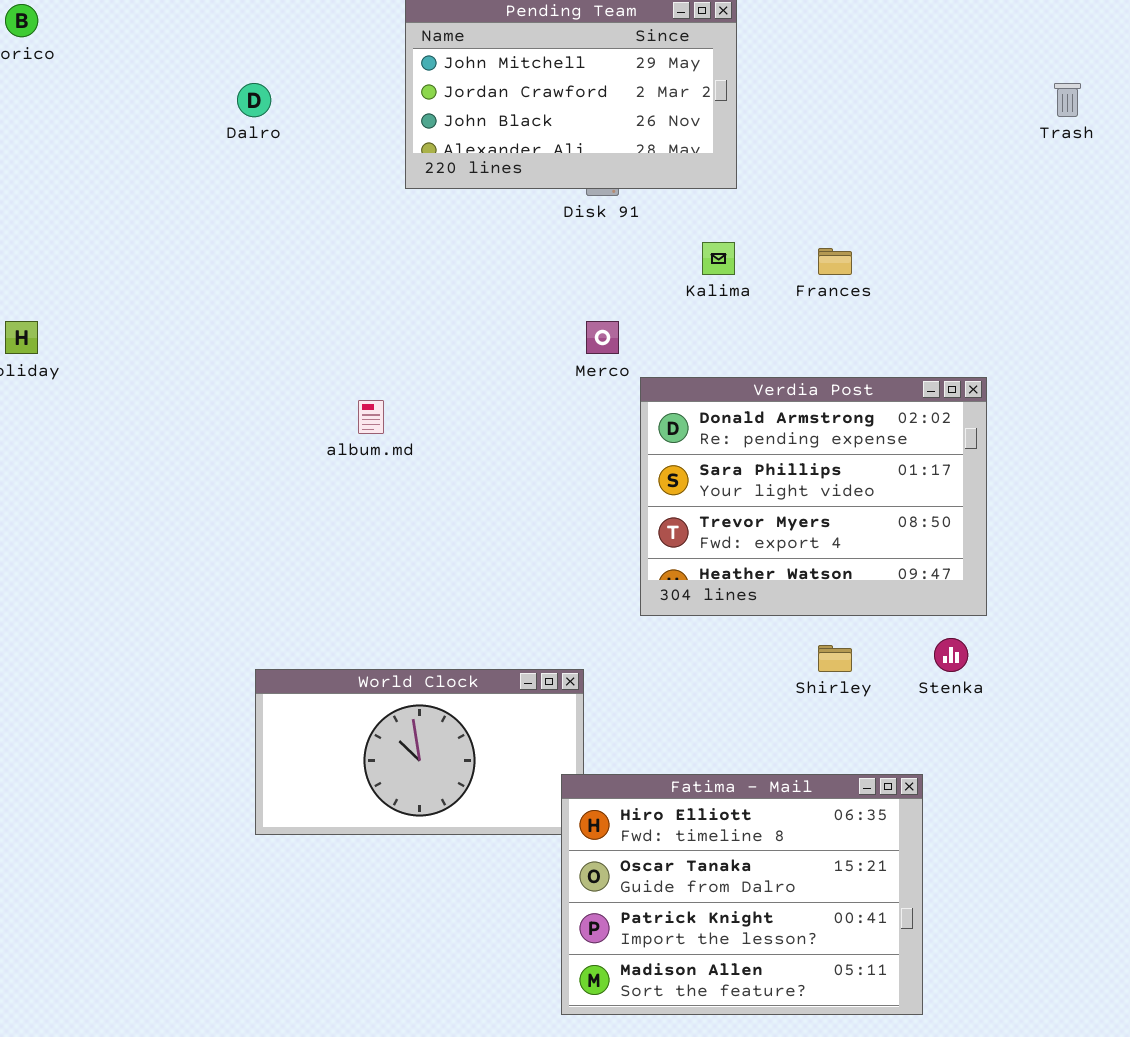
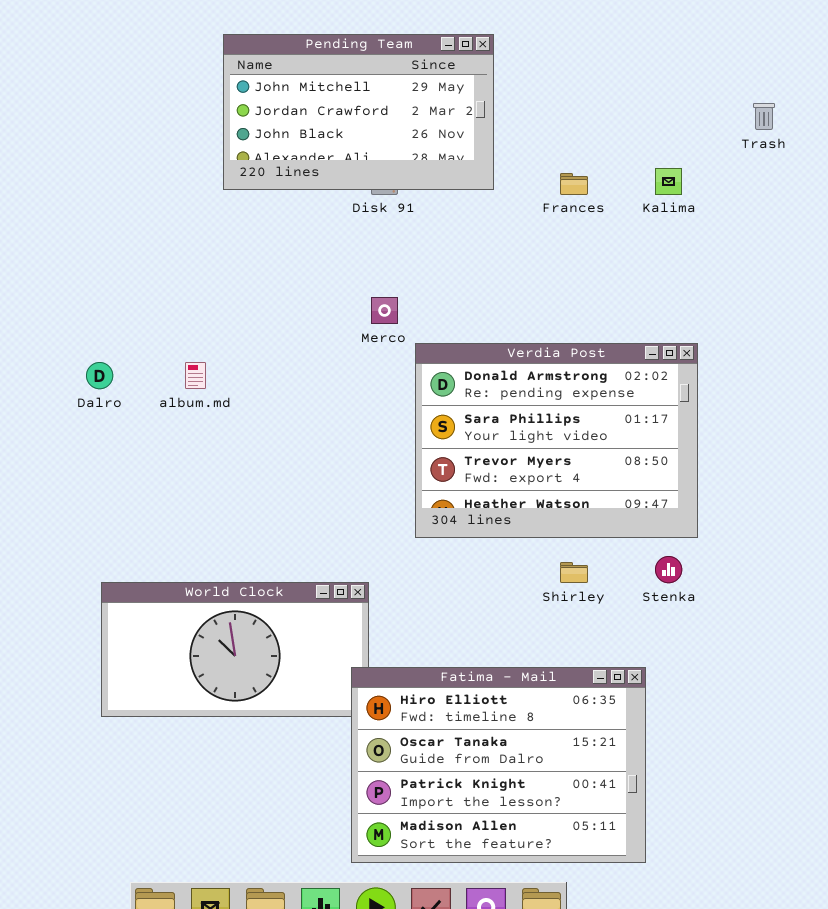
Dalro: [237,83,271,117] -> [86,362,113,389], moved
Kalima: [702,242,735,275] -> [655,168,682,195], moved
Frances: [818,248,852,275] -> [560,173,588,195], moved

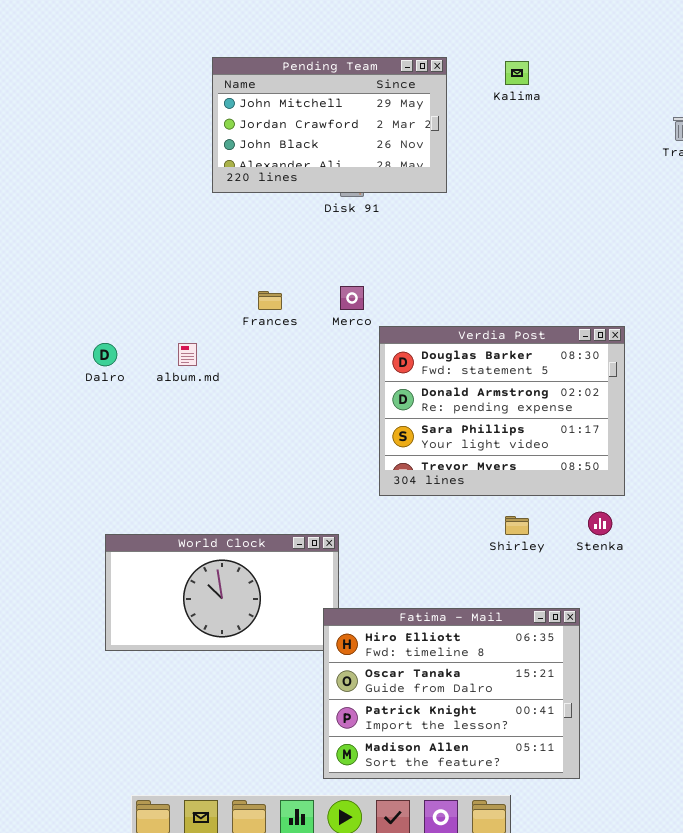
Kalima: [655,168,682,195] -> [505,61,529,85], moved
Frances: [560,173,588,195] -> [258,291,282,310], moved
Verdia Post: [415,343,698,538] -> [379,326,625,496], scrolled up 1 row

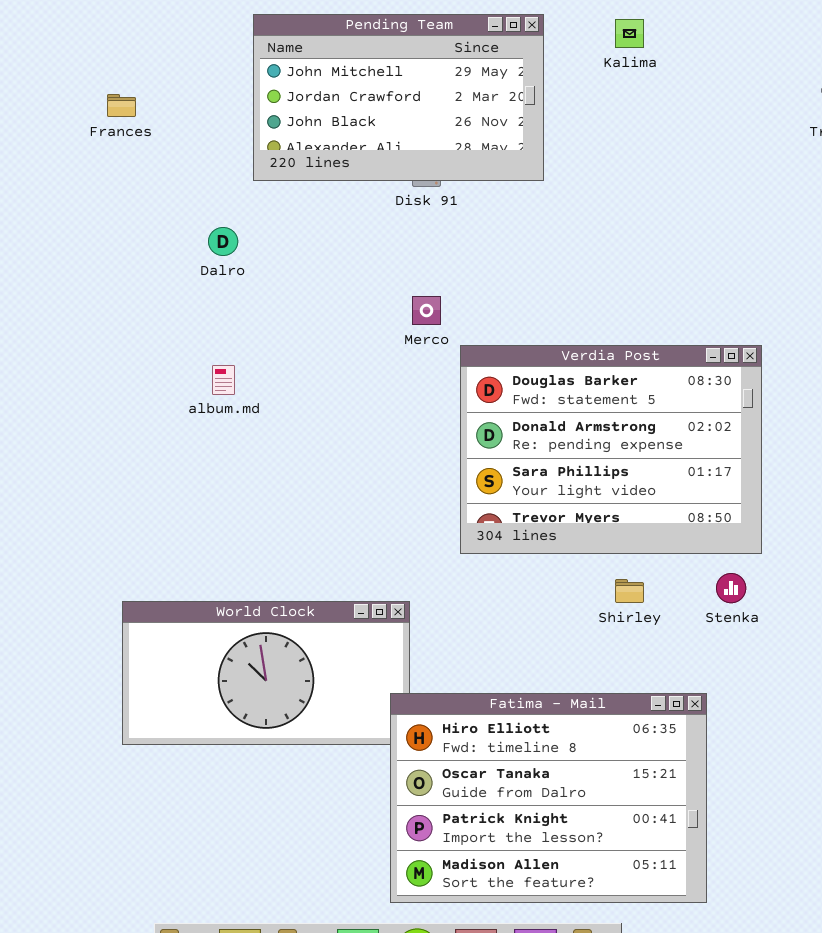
Frances: [258,291,282,310] -> [107,94,136,117], moved
Dalro: [93,343,117,366] -> [208,227,238,256], moved

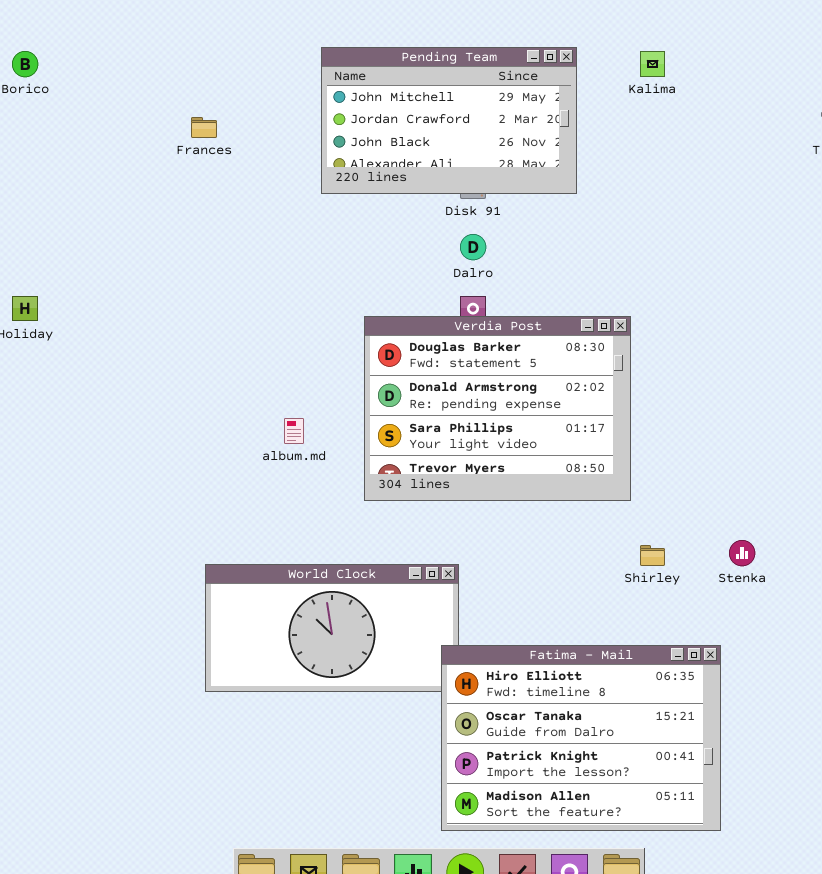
Dalro: [208,227,238,256] -> [460,234,486,260], moved
Verdia Post: [460,345,762,554] -> [364,316,631,501], moved
album.md: [212,365,235,395] -> [284,418,304,444], moved

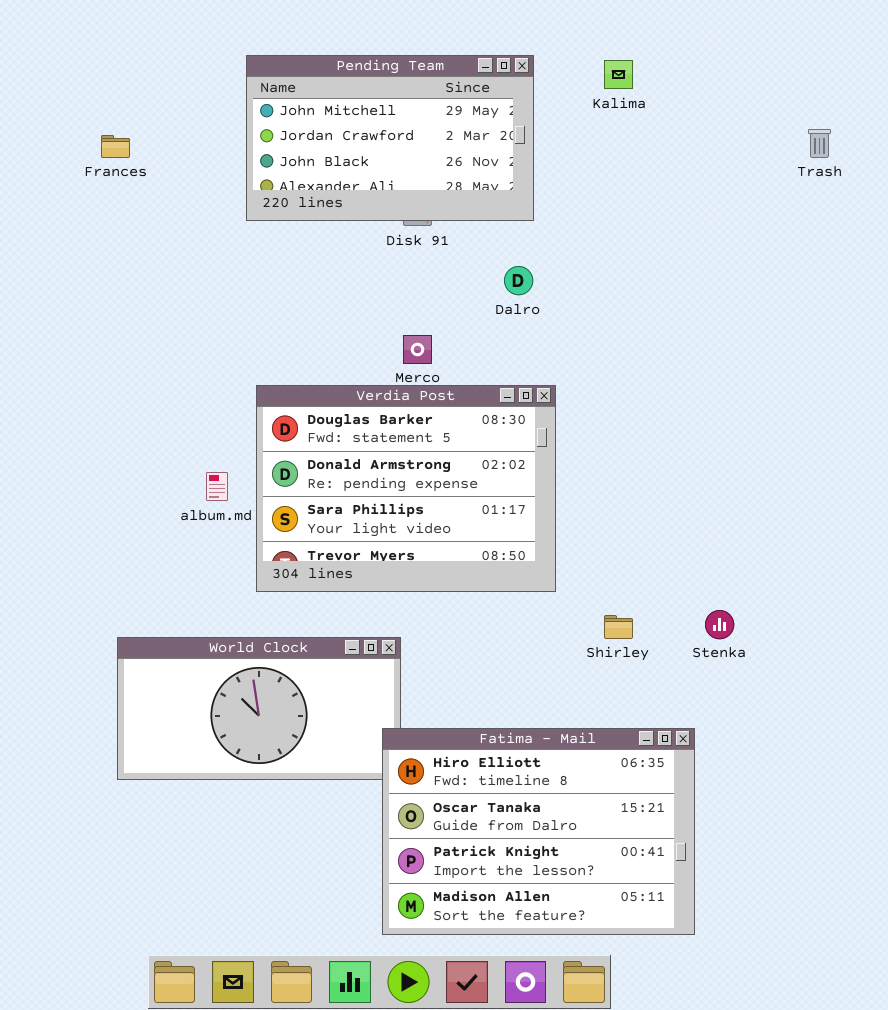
Dalro: [460,234,486,260] -> [504,266,533,295], moved
Verdia Post: [364,316,631,501] -> [256,385,556,592], moved

